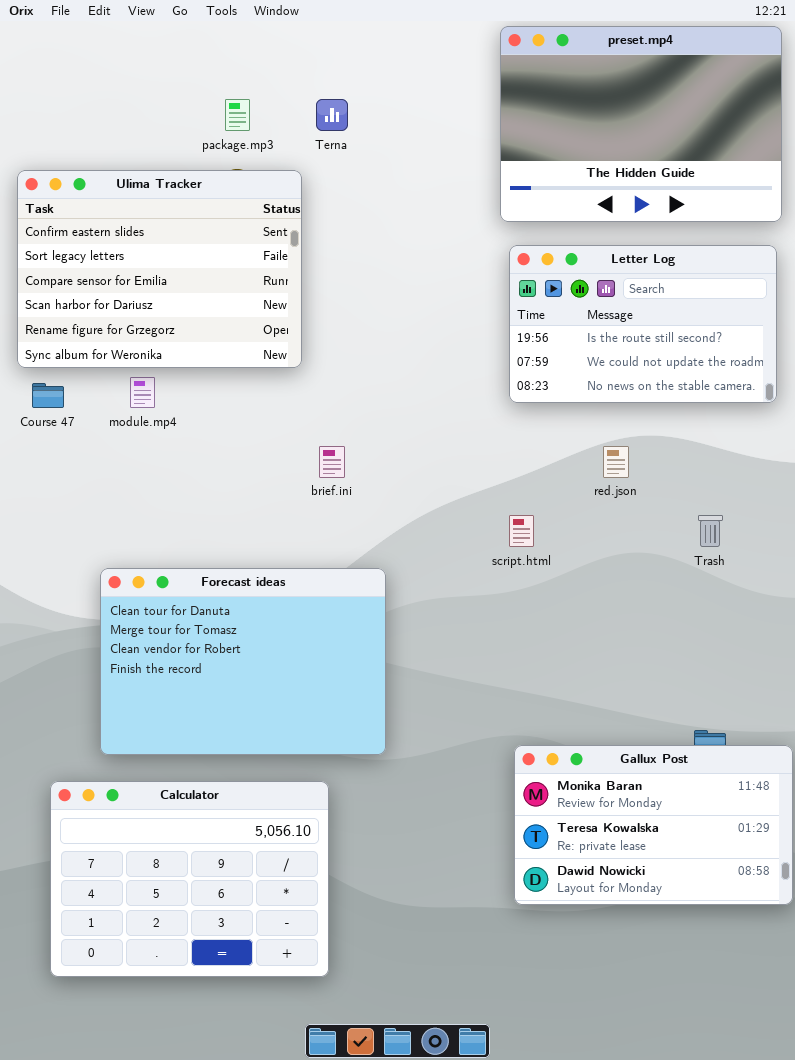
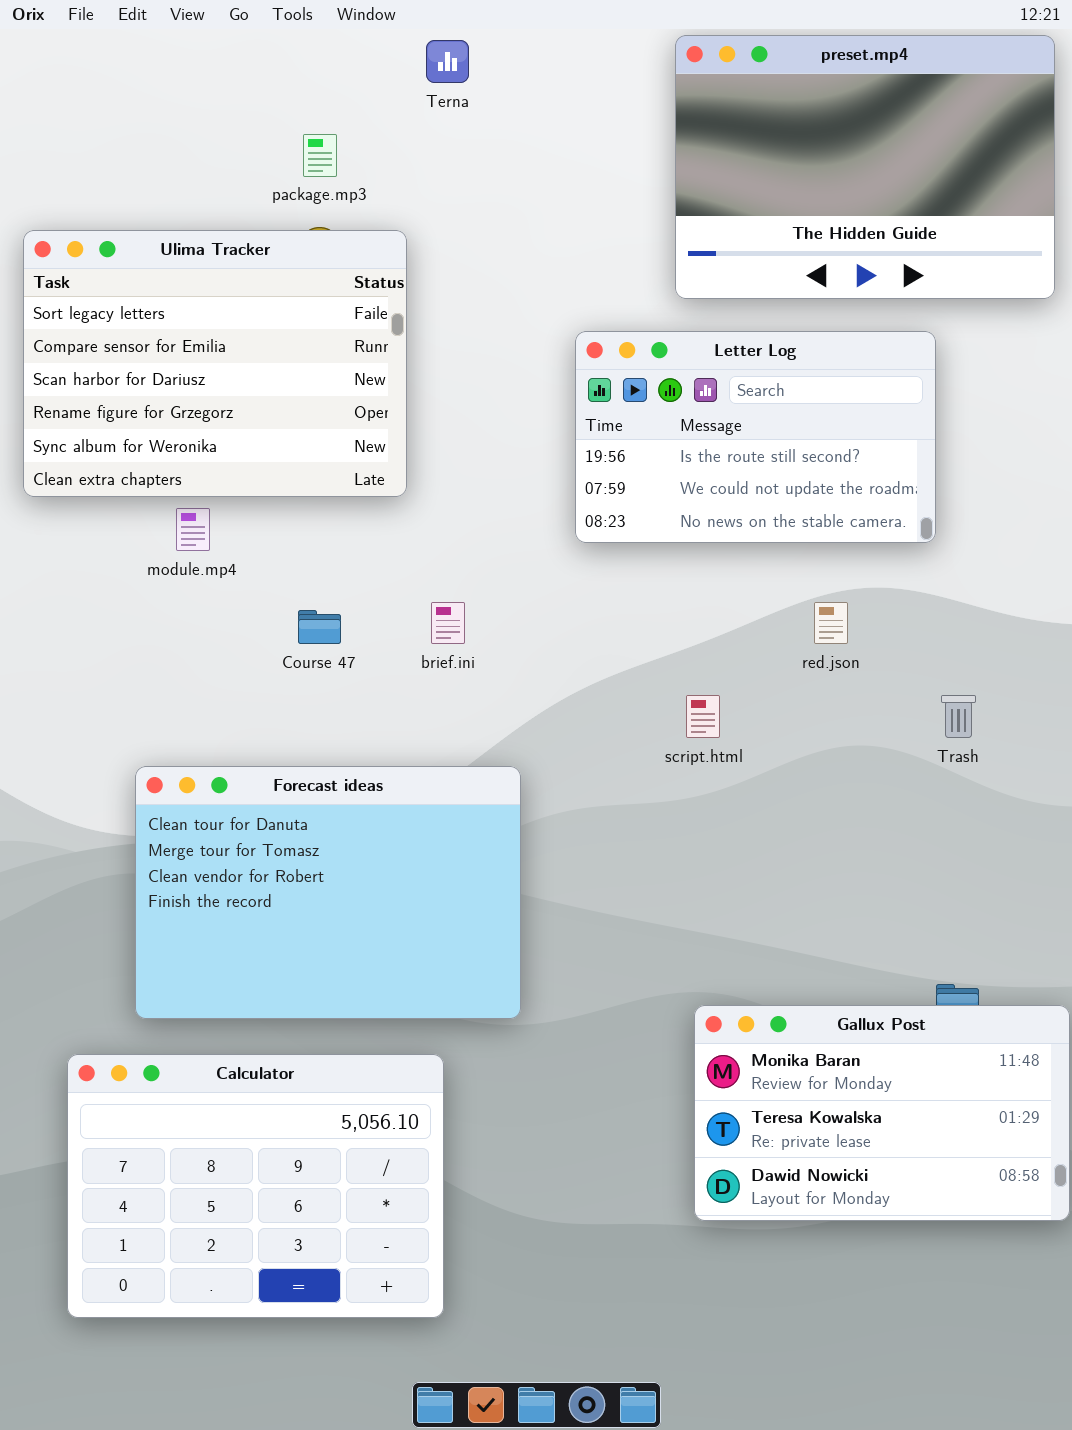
Terna: [316,99,348,131] -> [426,40,469,83], moved
Ulima Tracker: [17,170,302,368] -> [23,230,407,497], scrolled down 1 row
Letter Log: [509,245,777,403] -> [575,331,936,543], moved
Course 47: [32,383,64,408] -> [298,610,341,644], moved

